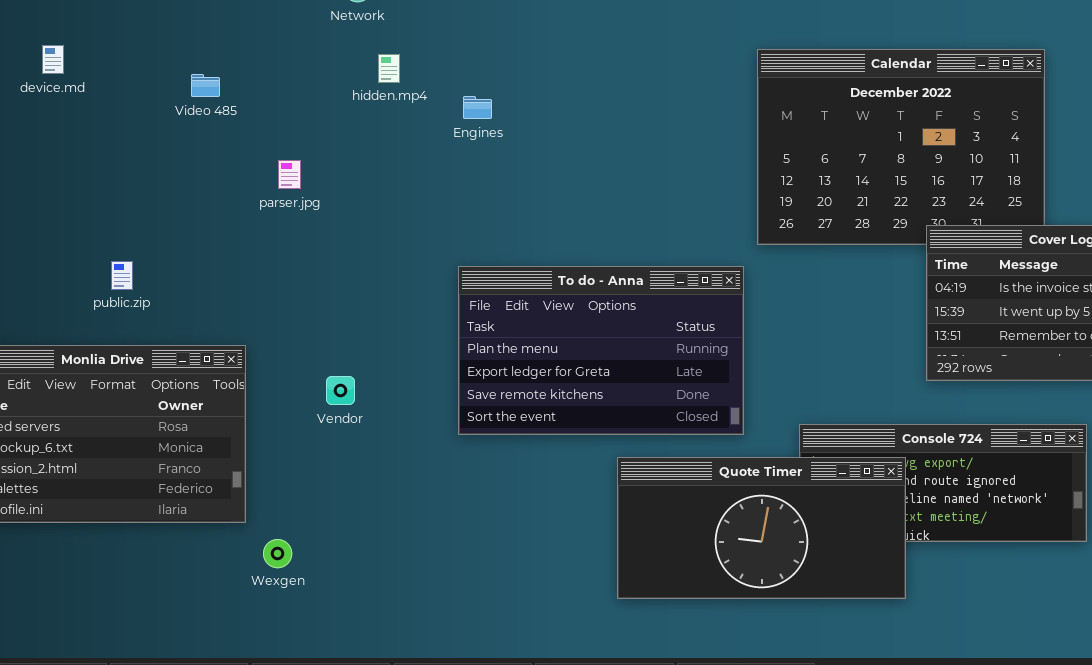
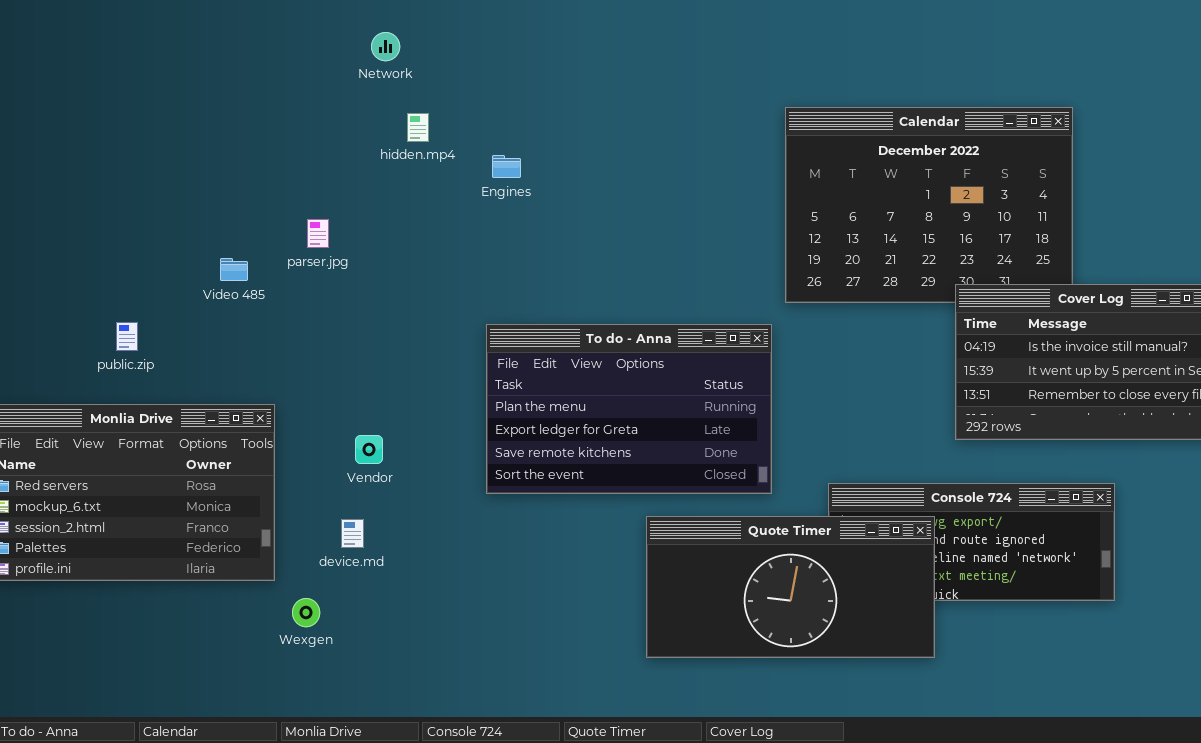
device.md: [42,45,64,74] -> [341,519,364,548], moved
Video 485: [191,74,220,97] -> [220,258,248,281], moved
public.zip: [111,261,133,290] -> [116,322,138,351], moved

